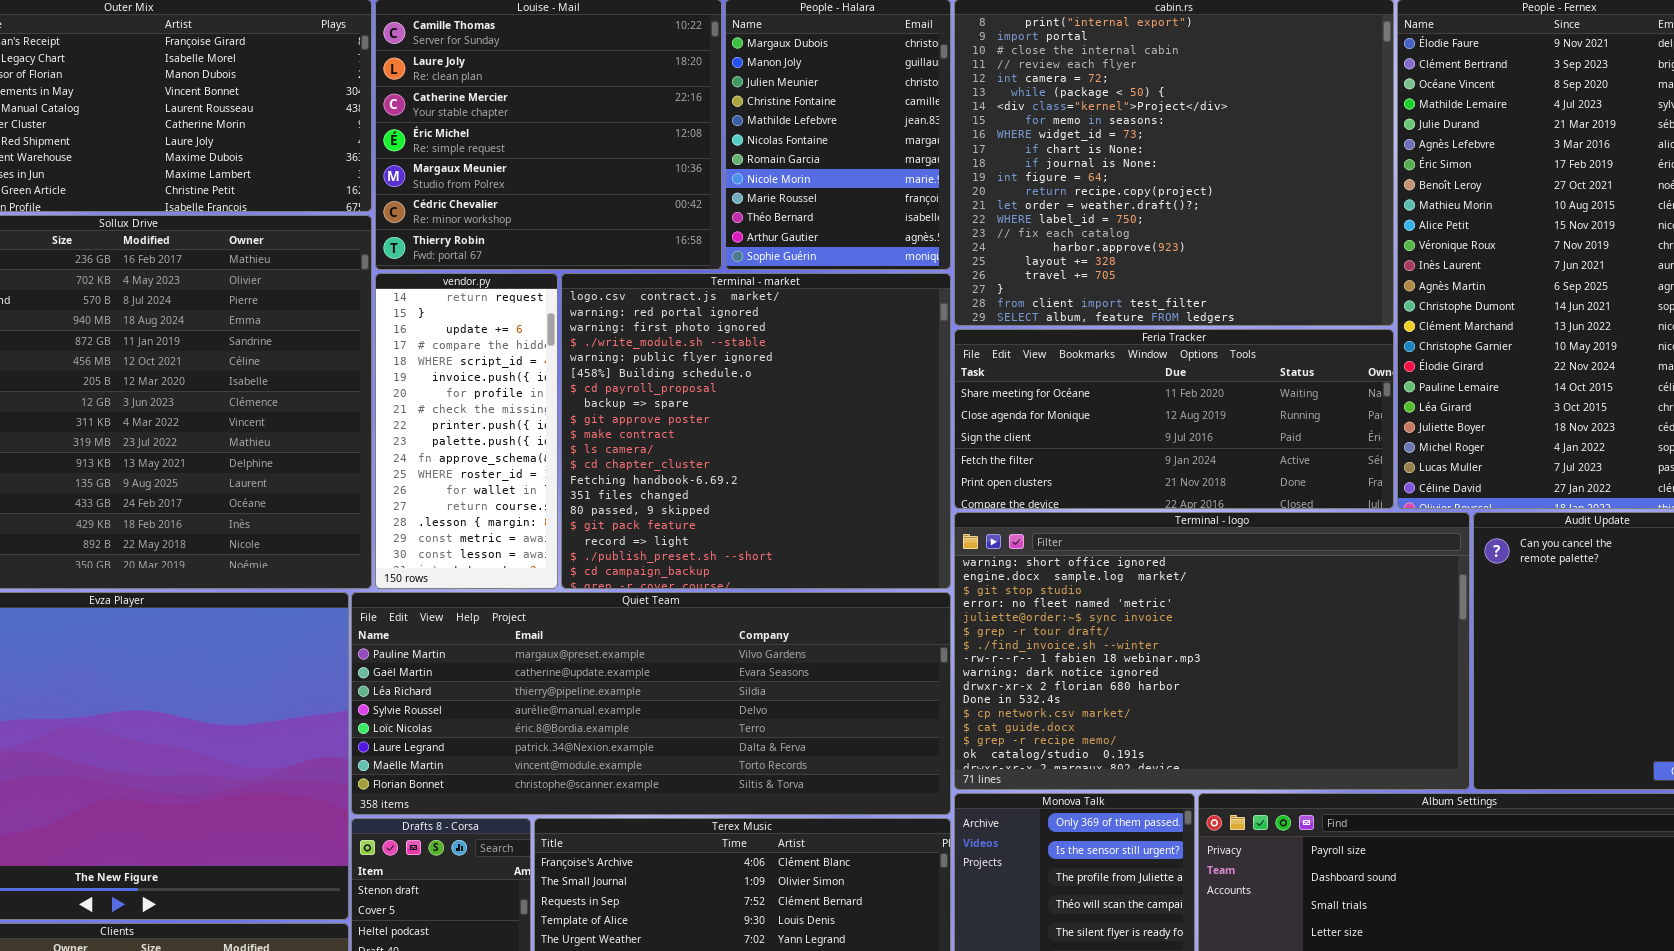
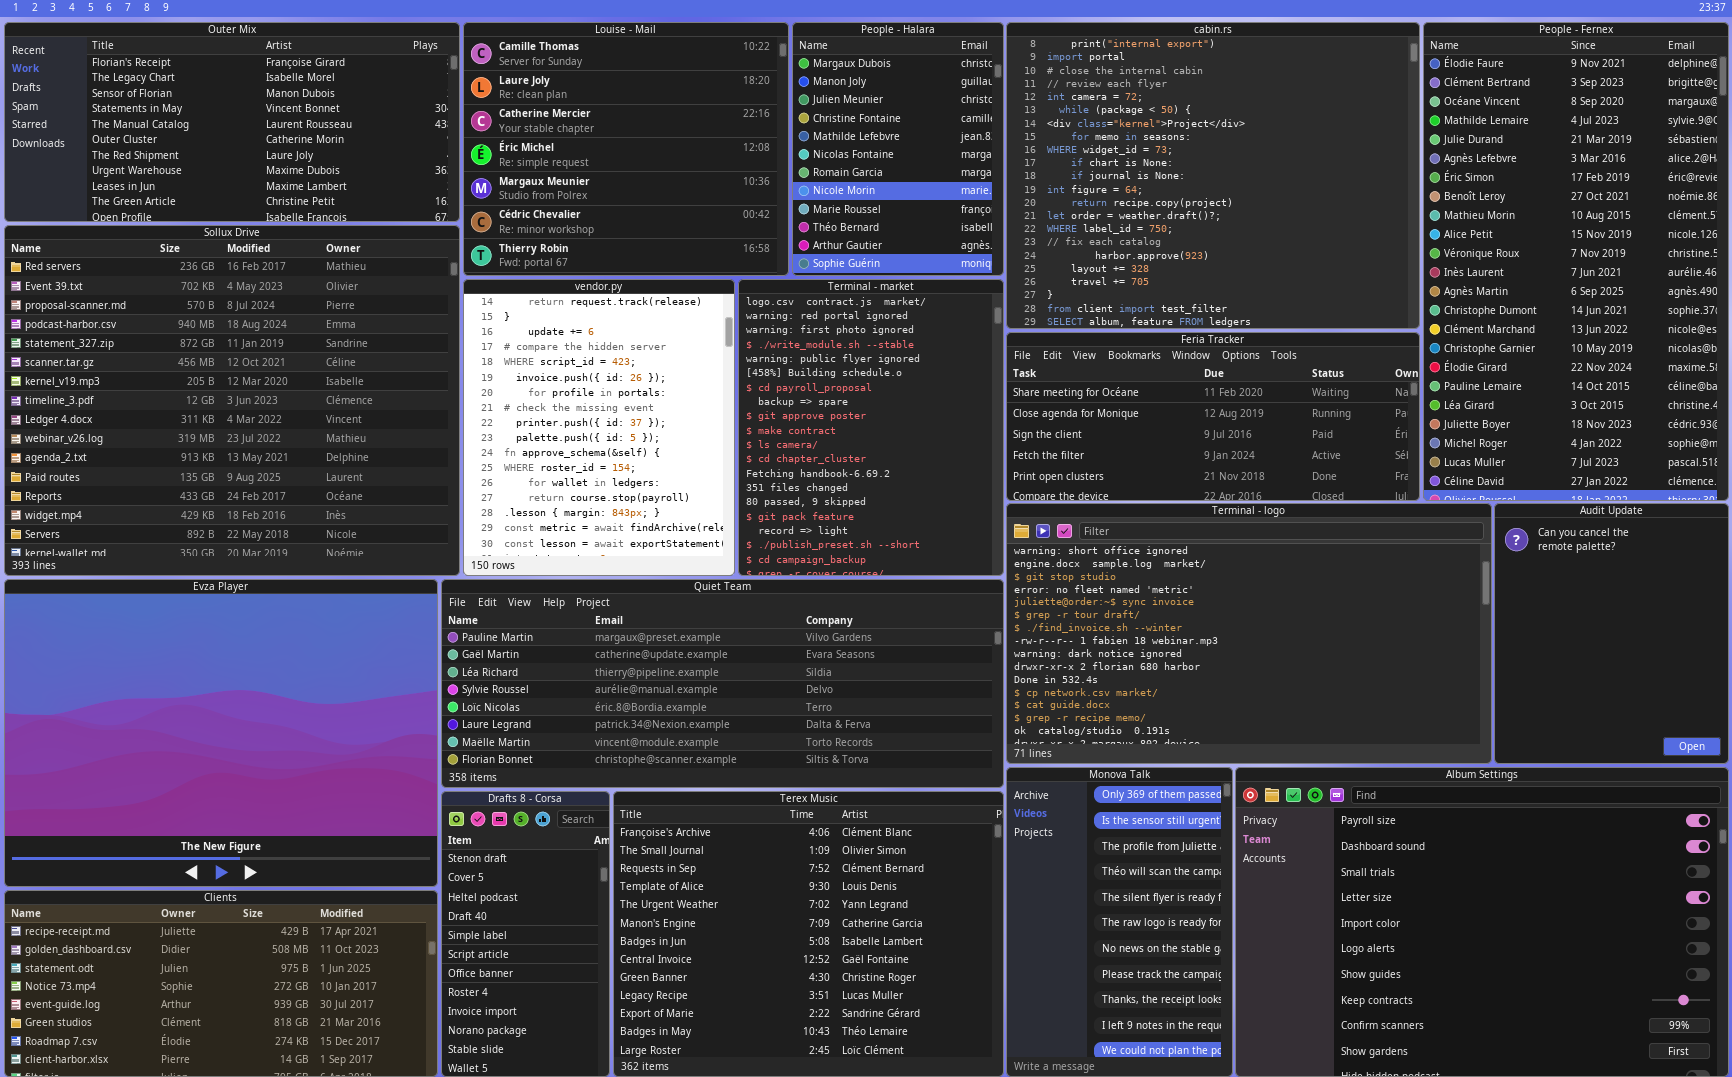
vendor.py: [375,273,558,589] -> [463,279,735,576], resized
Terminal - market: [561,273,951,589] -> [738,279,1004,576], resized

